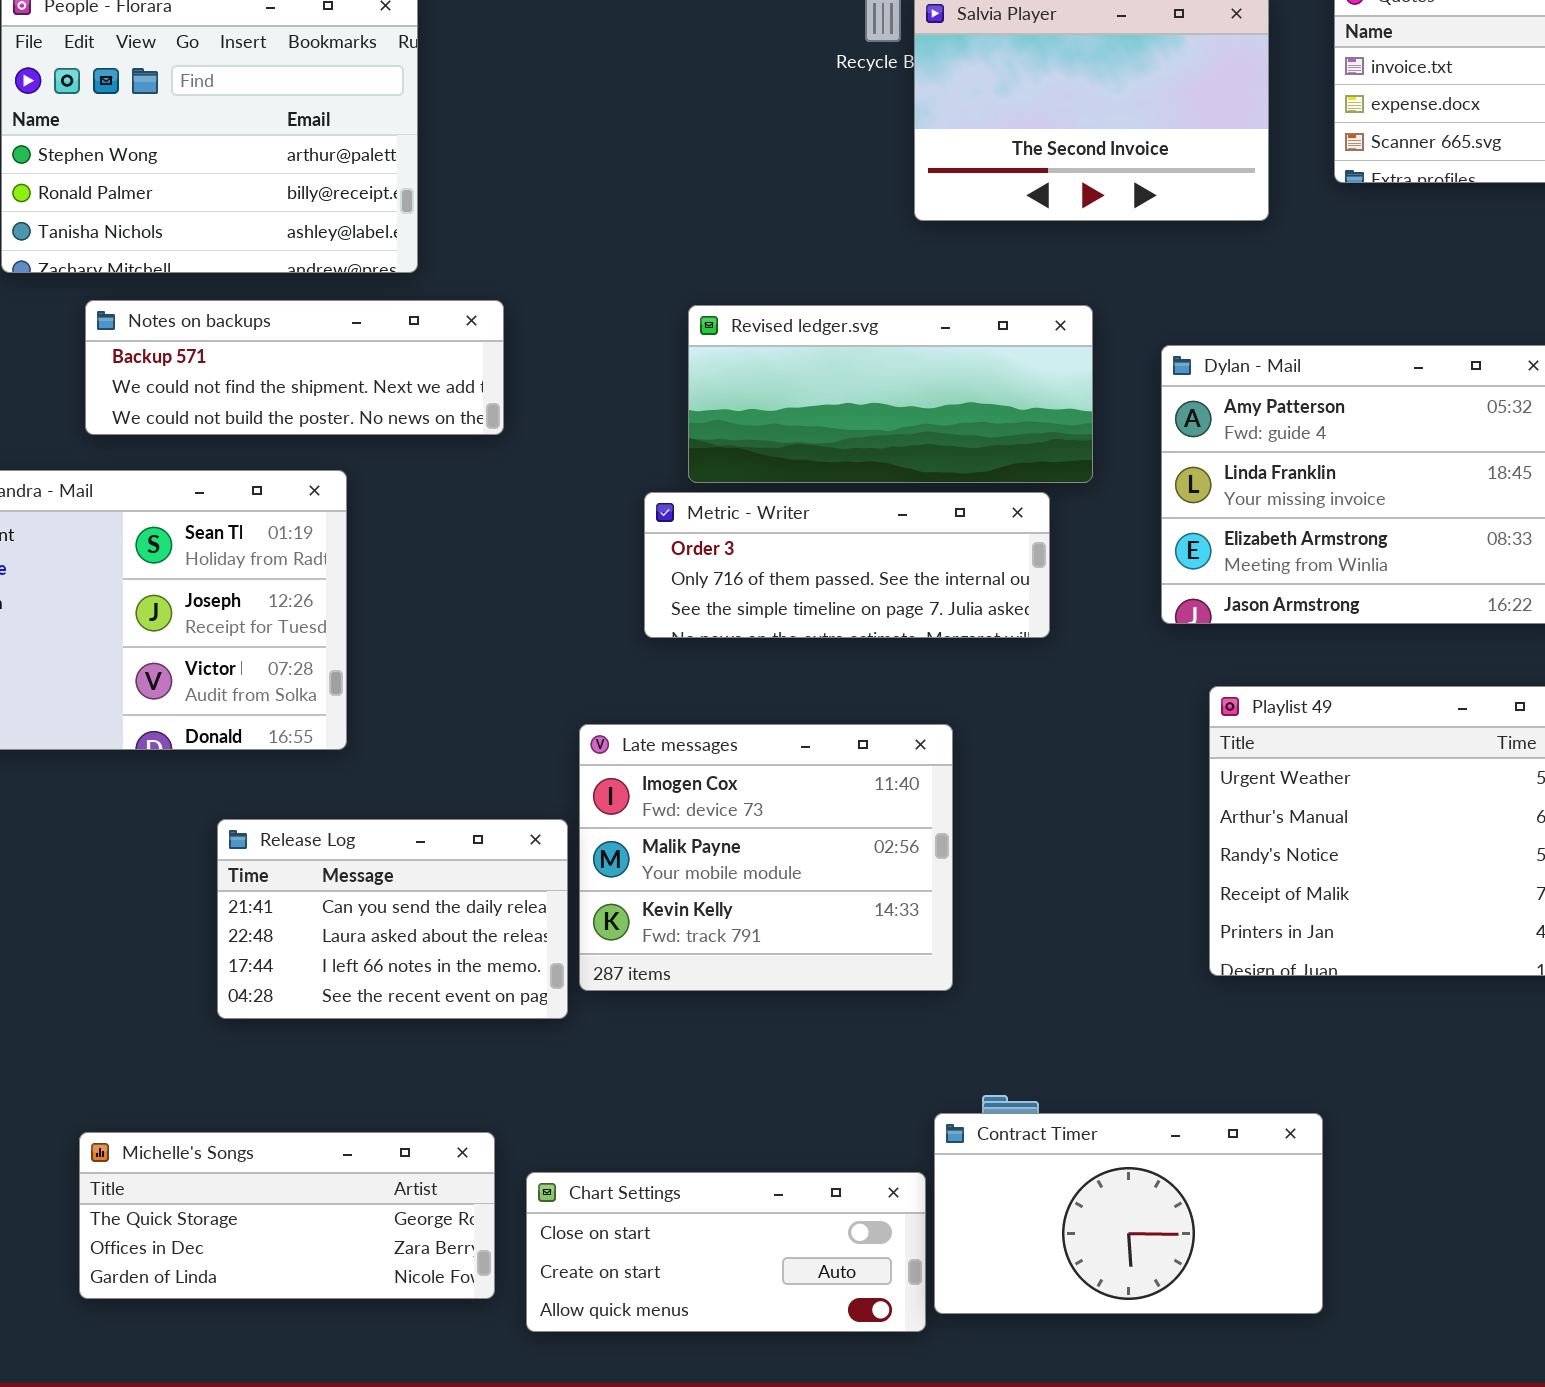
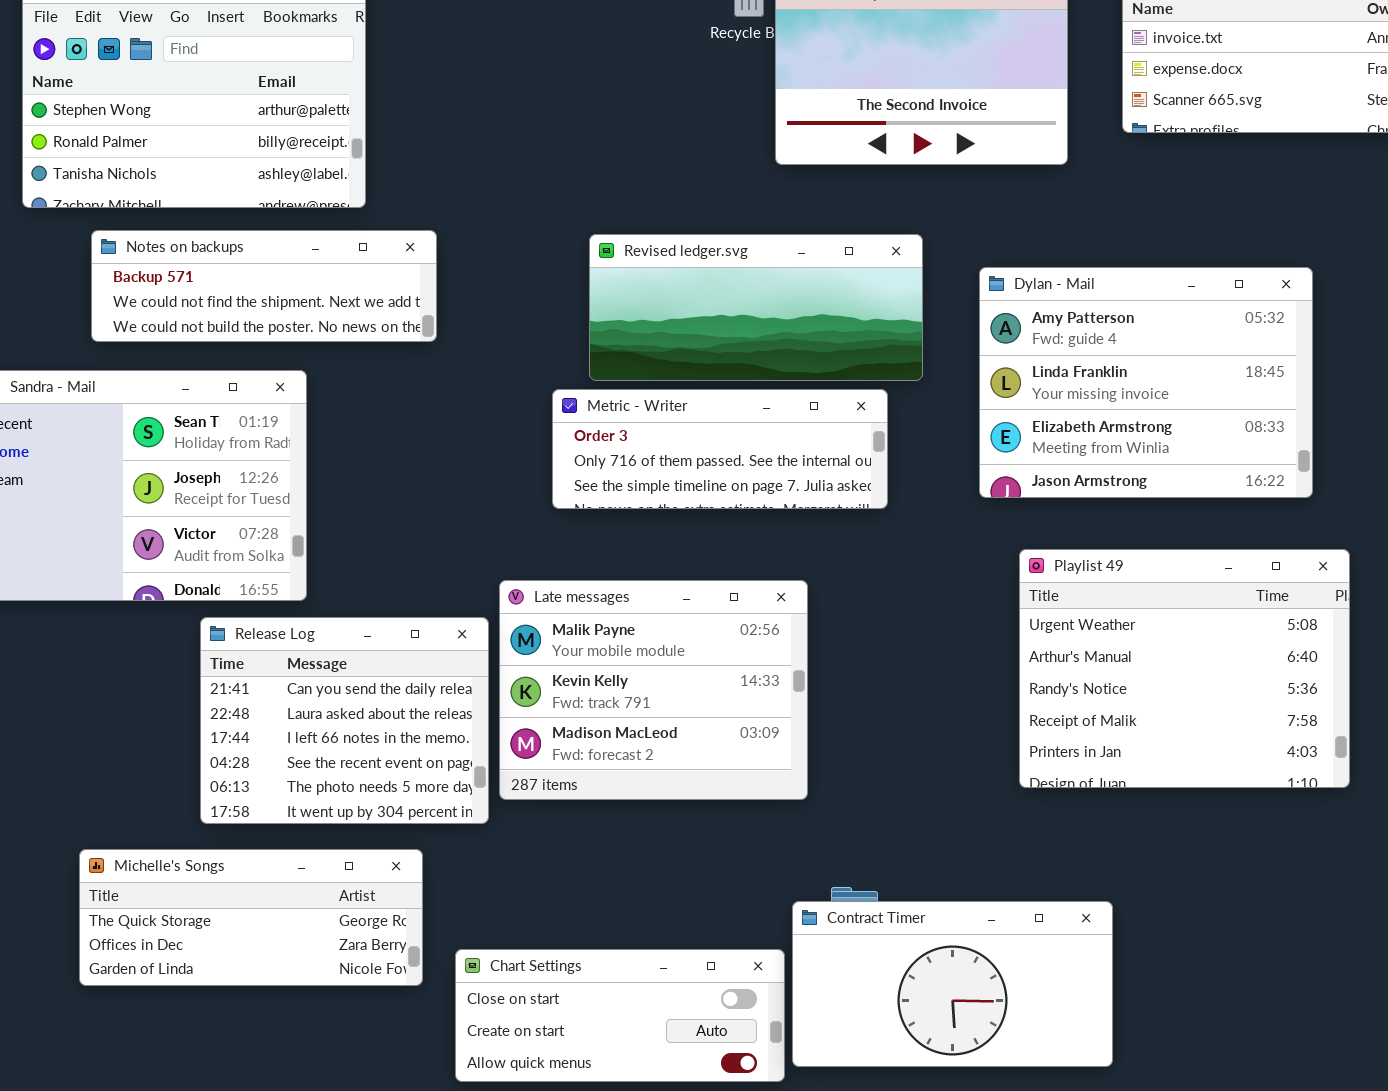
Late messages: [579,724,953,991] -> [499,580,808,800], scrolled down 1 row
Release Log: [217,819,568,1019] -> [200,617,489,824], resized
Michelle's Songs: [79,1132,495,1299] -> [79,849,423,986], moved

